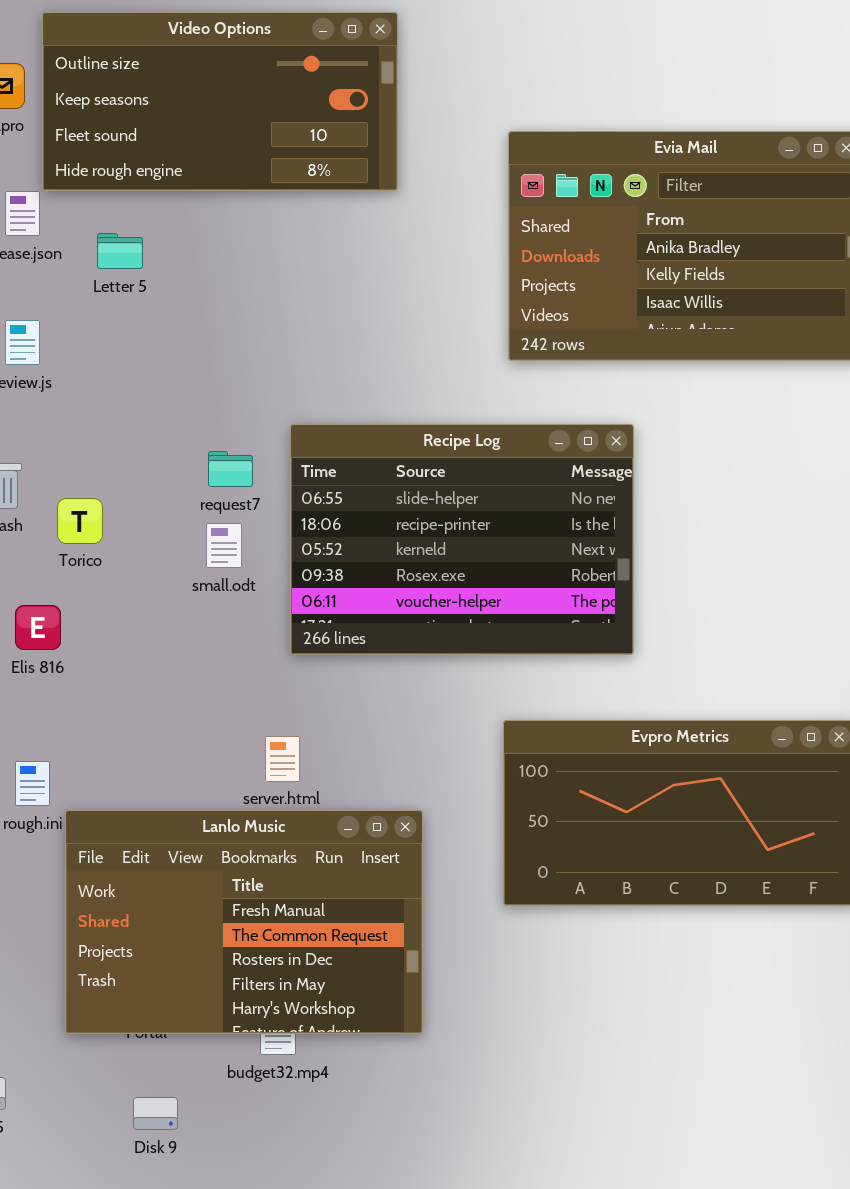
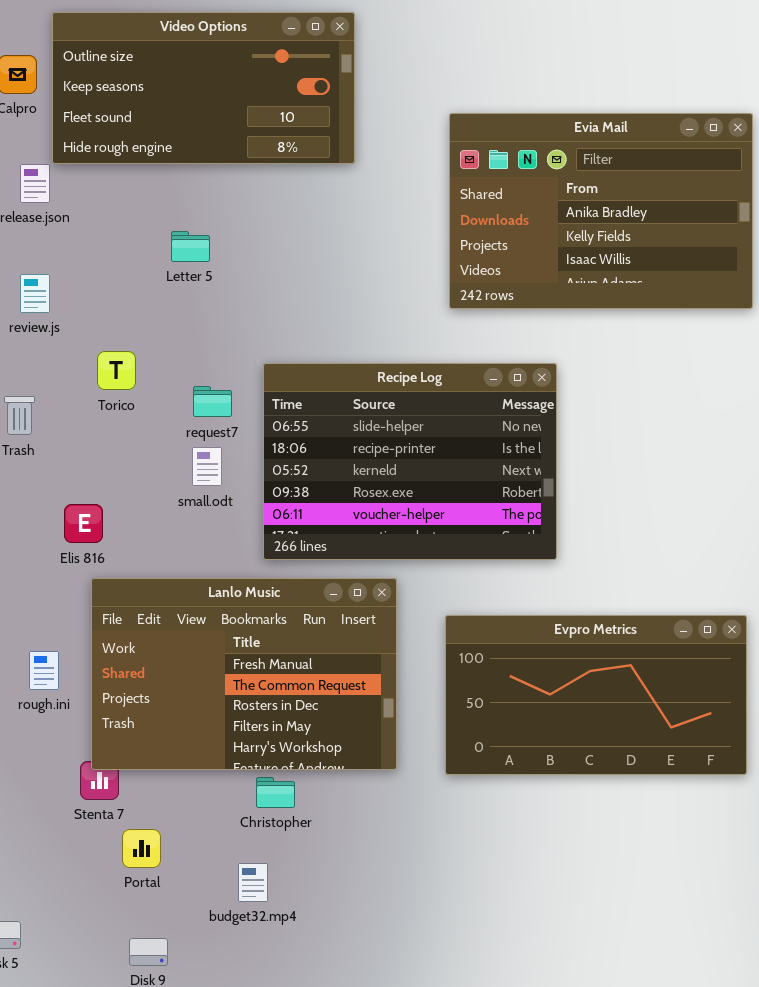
Letter 5: [97,233,143,269] -> [171,231,210,262], moved
Torico: [57,498,103,544] -> [97,351,136,390], moved
Elis 816: [15,605,61,650] -> [64,504,103,543], moved
Lanlo Music: [65,810,423,1034] -> [91,578,397,770], moved

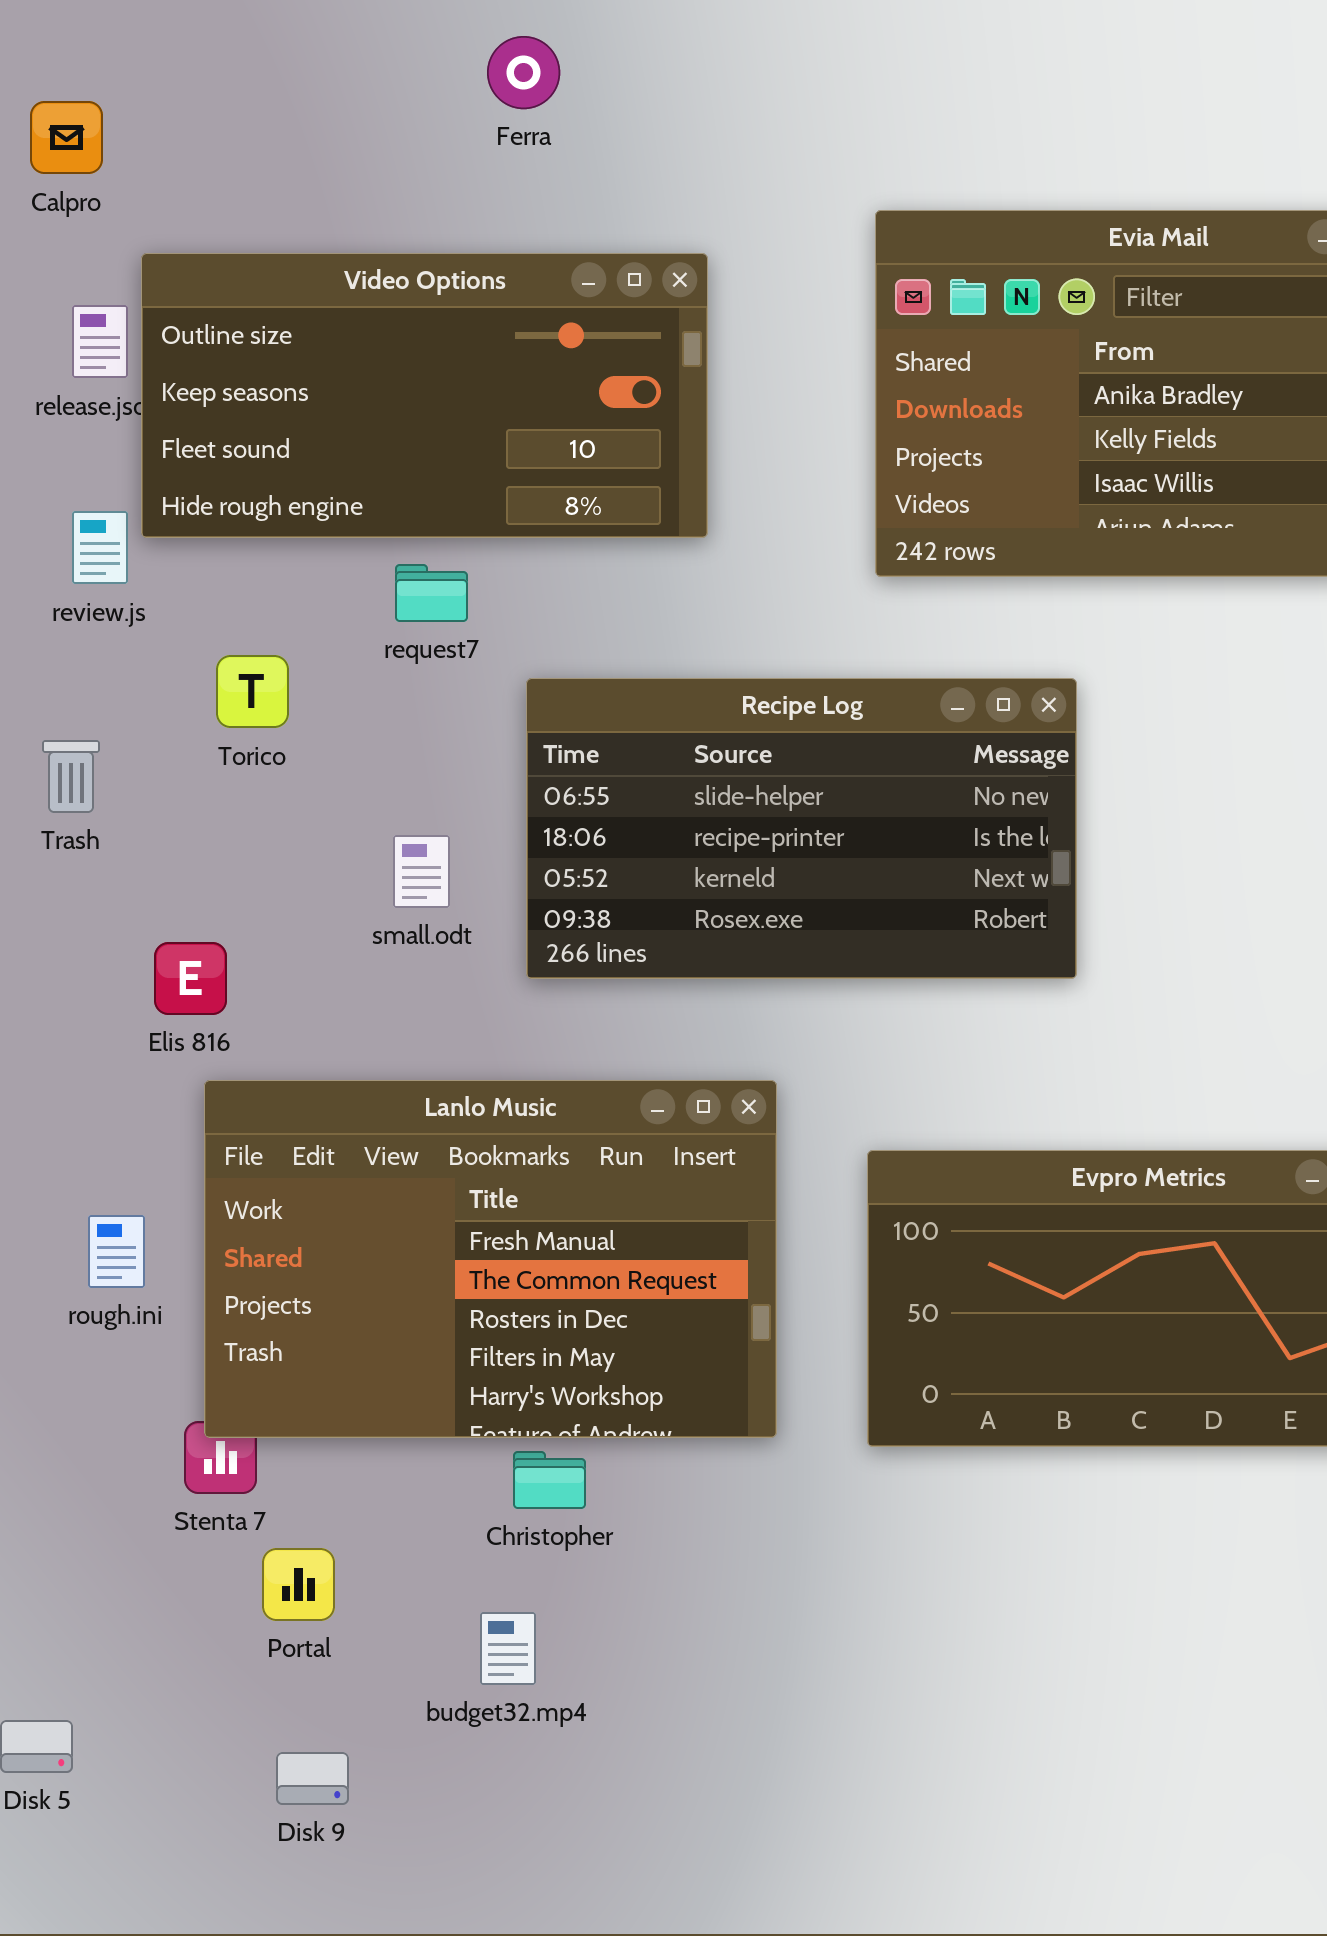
Video Options: [52,12,355,164] -> [141,253,708,538], moved
Recipe Log: [263,363,557,560] -> [526,678,1077,979], resized
request7: [193,386,232,417] -> [395,564,468,622], moved

